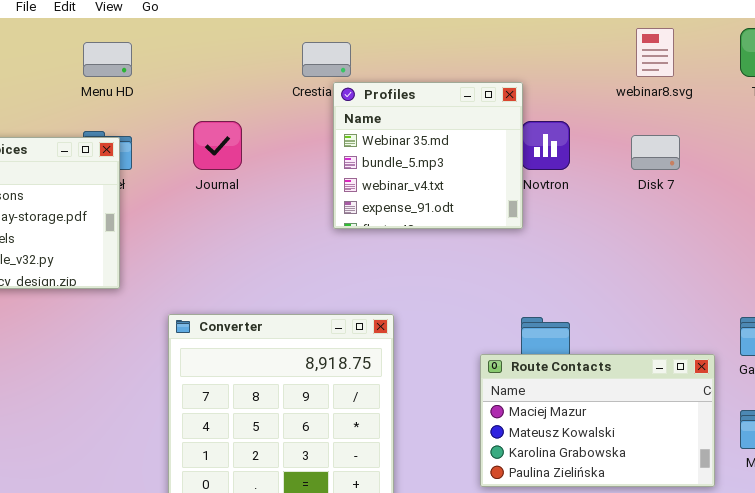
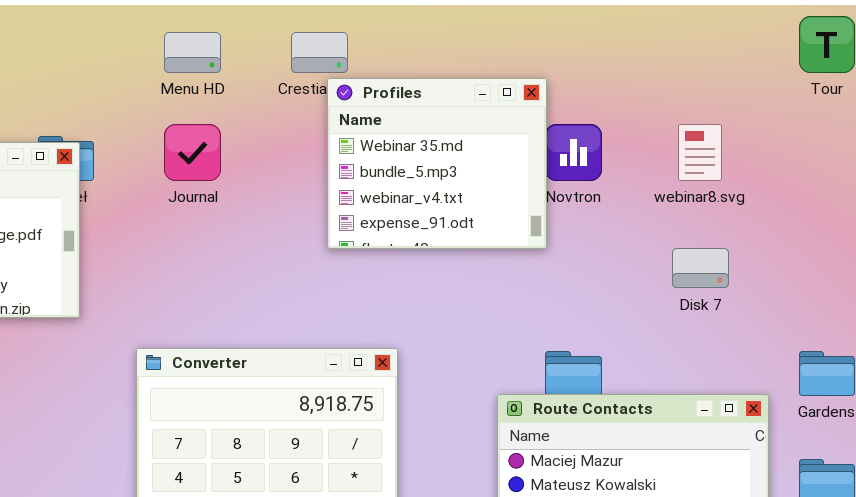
webinar8.svg: [636,28,674,77] -> [678,124,722,181], moved
Menu HD: [83,42,132,77] -> [164,32,221,73], moved
Disk 7: [631,135,680,170] -> [672,248,729,288], moved

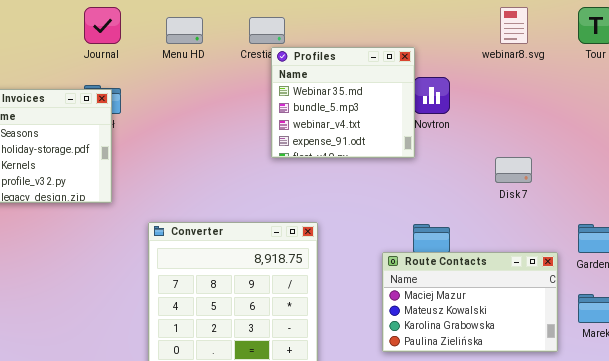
Journal: [164,124,221,181] -> [84,7,121,44], moved
webinar8.svg: [678,124,722,181] -> [500,7,528,44], moved

